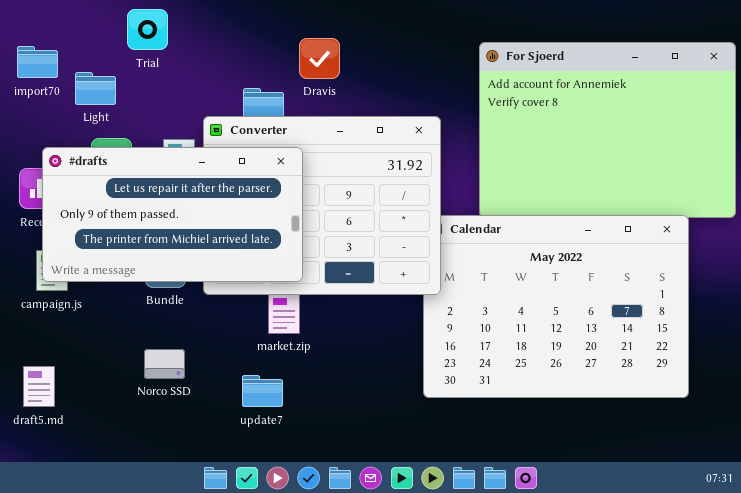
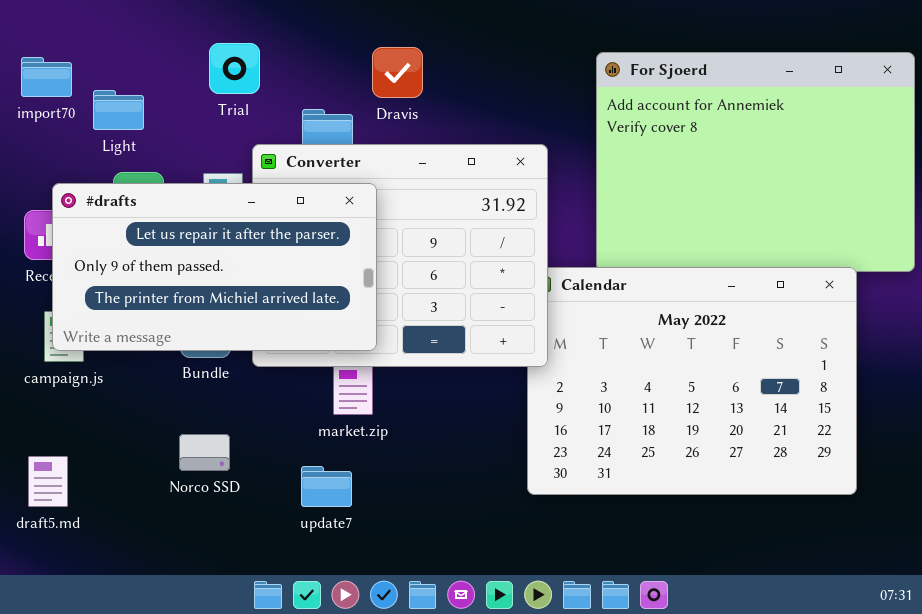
Trial: [127,9,168,50] -> [209,43,260,94], moved

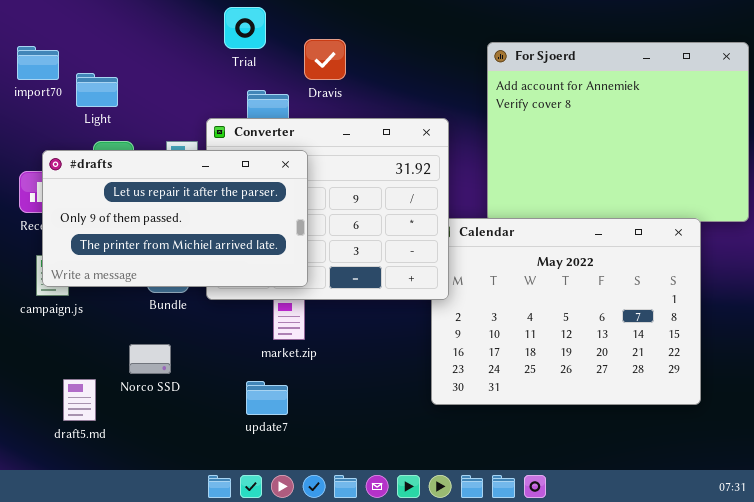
Trial: [209,43,260,94] -> [224,7,266,49], moved
Norco SSD: [179,434,230,471] -> [129,344,171,374], moved
draft5.md: [28,456,68,507] -> [63,379,96,421], moved

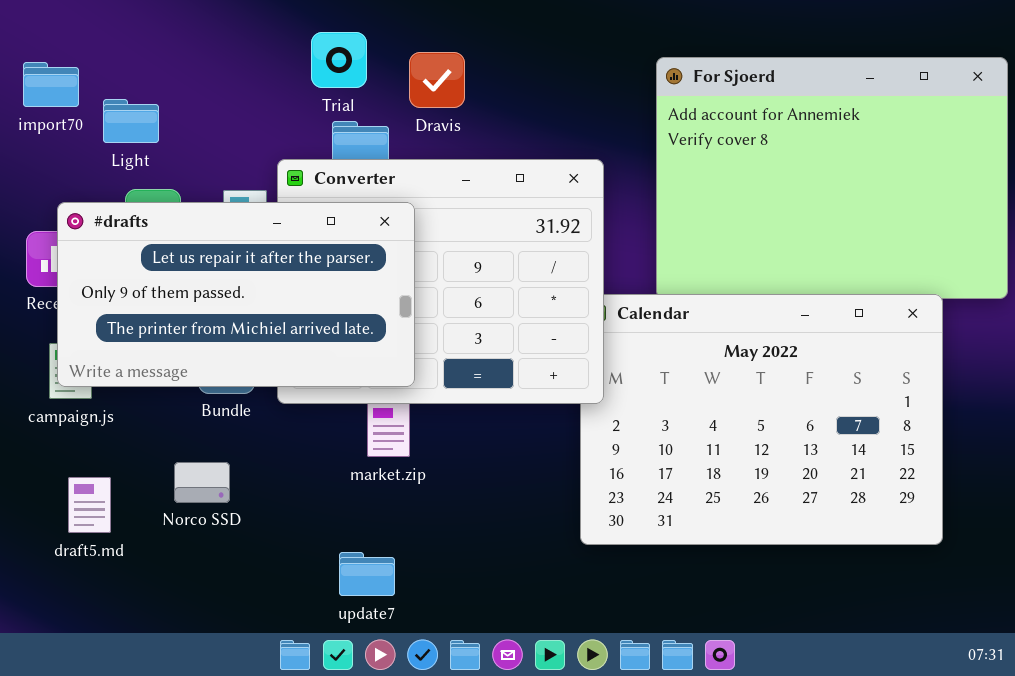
Trial: [224,7,266,49] -> [311,32,367,88], moved
draft5.md: [63,379,96,421] -> [68,477,111,533], moved
update7: [246,381,288,415] -> [339,552,395,596], moved

